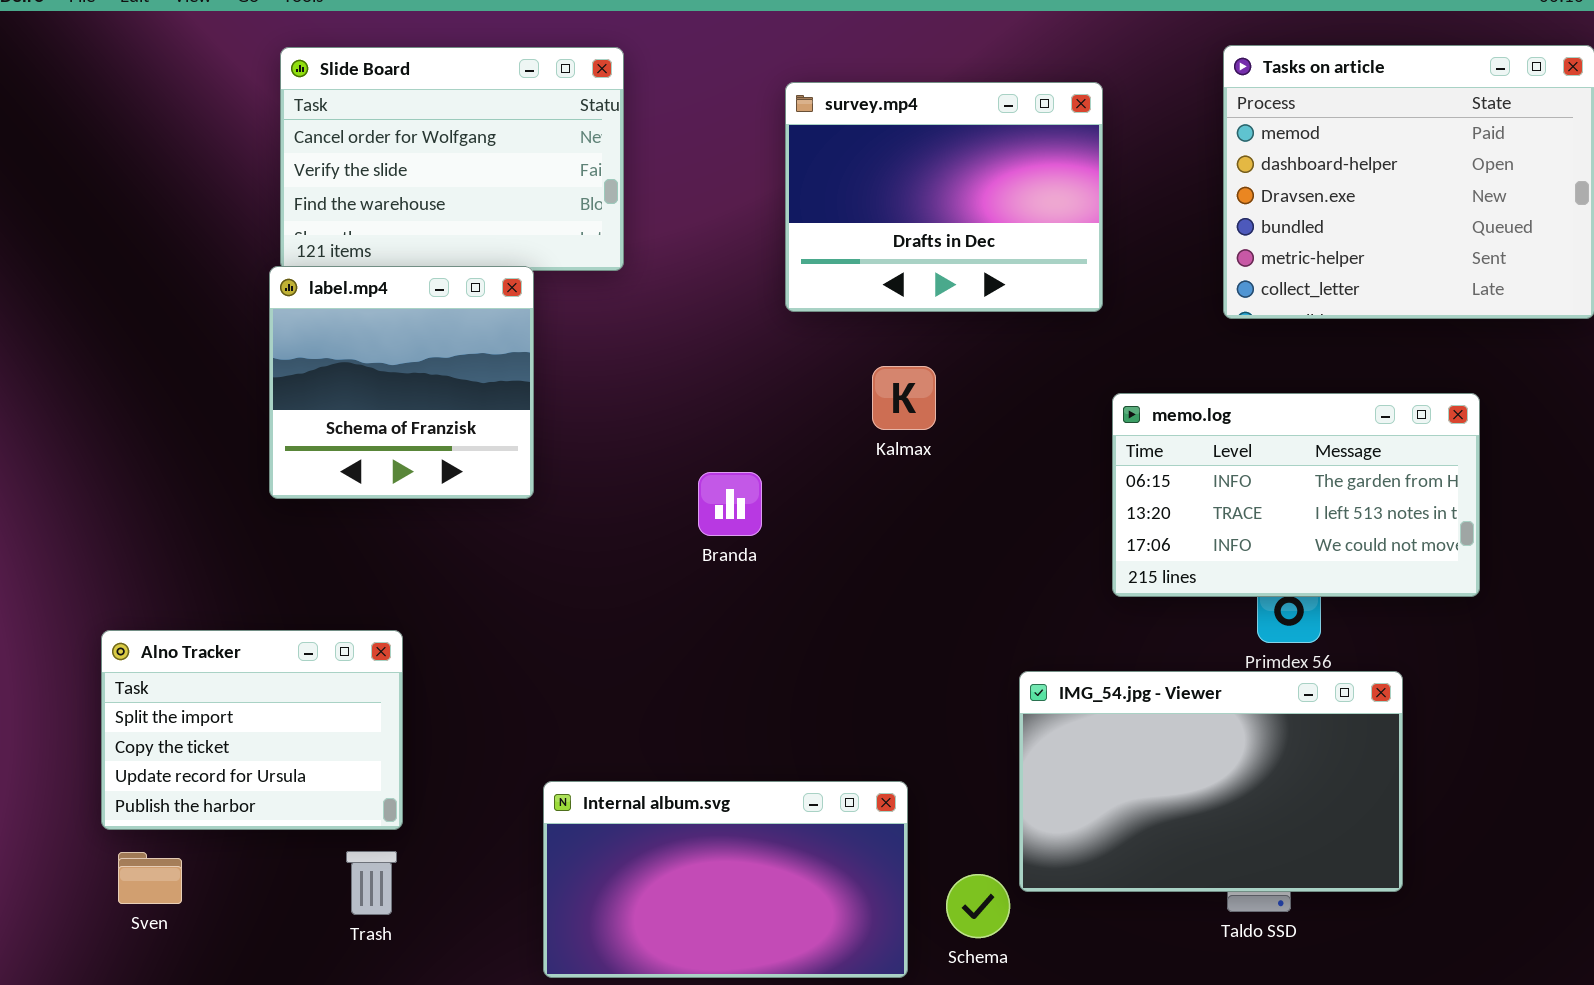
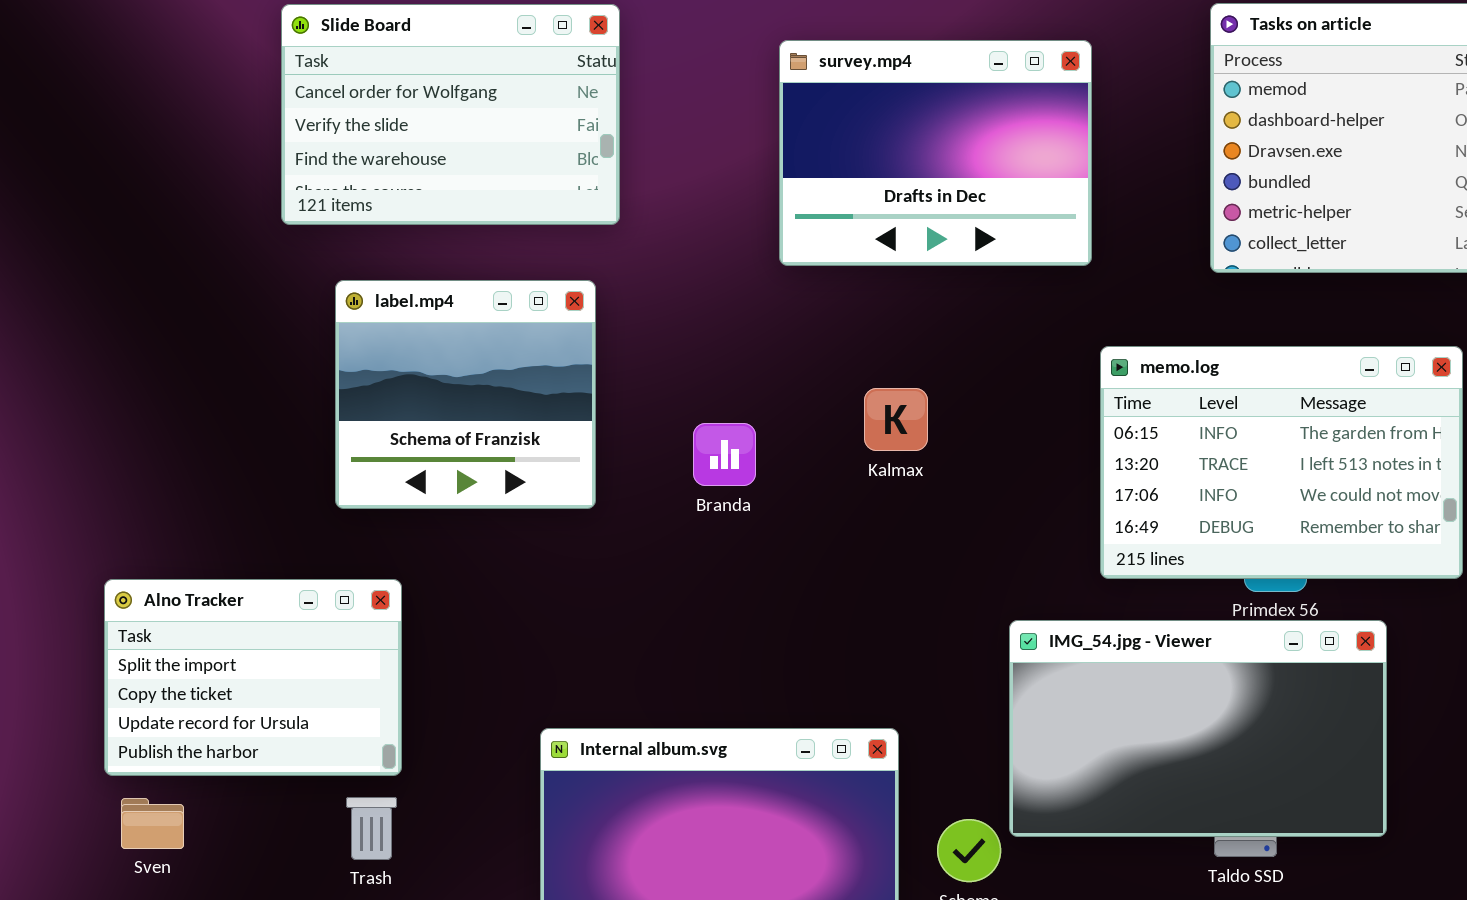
label.mp4: [269,266,534,499] -> [335,280,596,509], moved
Kalmax: [872,366,936,430] -> [864,388,928,451], moved
memo.log: [1112,393,1480,597] -> [1100,346,1463,579], resized

